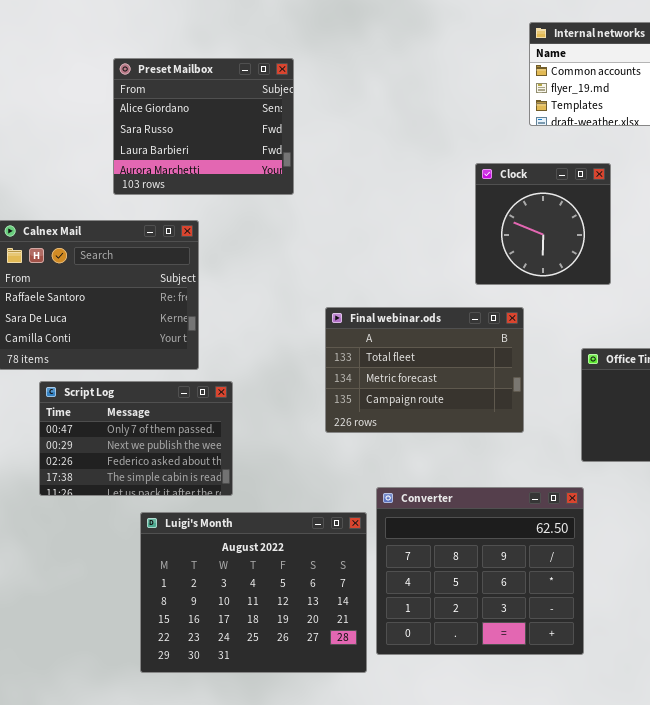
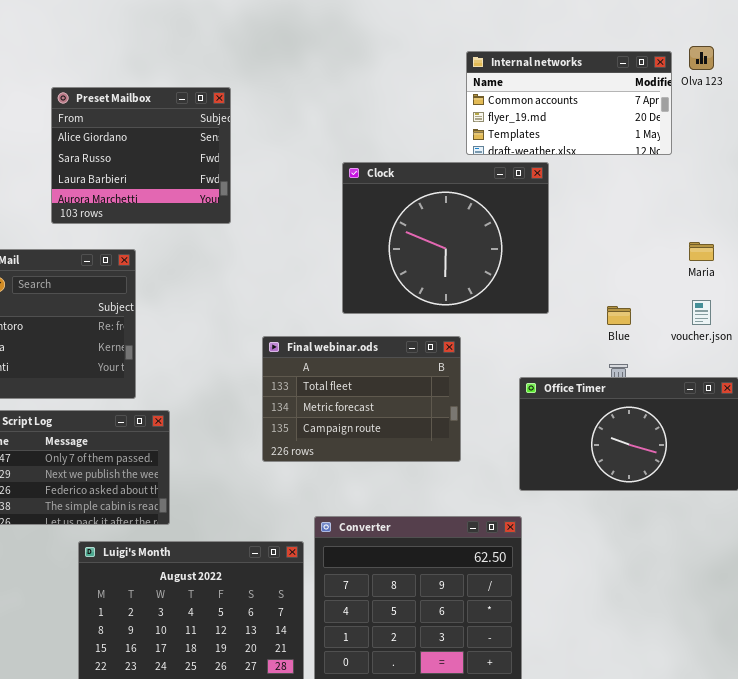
Clock: [475,163,611,285] -> [342,162,549,314], resized

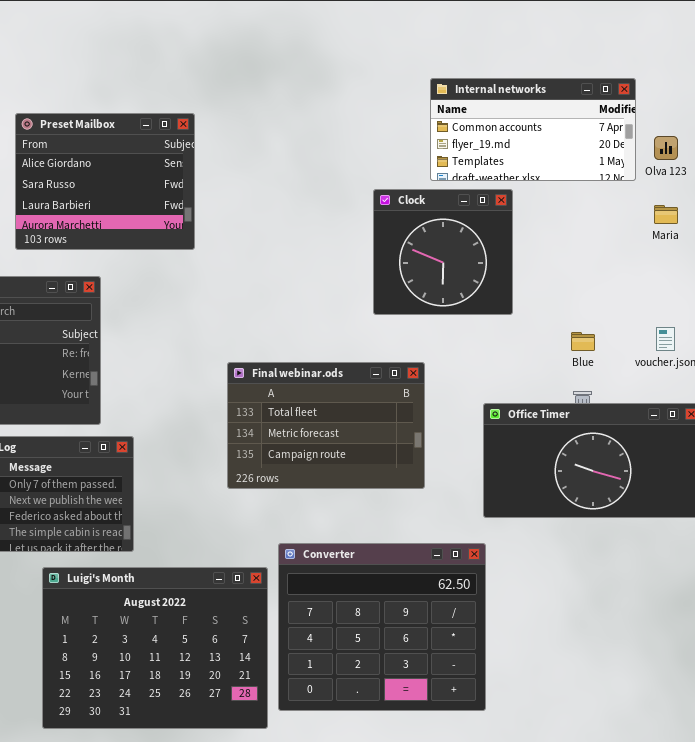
Olva 123: [689,46,714,70] -> [654,136,678,160], moved
Clock: [342,162,549,314] -> [373,189,513,315], resized
Maria: [689,242,714,261] -> [654,205,678,224], moved

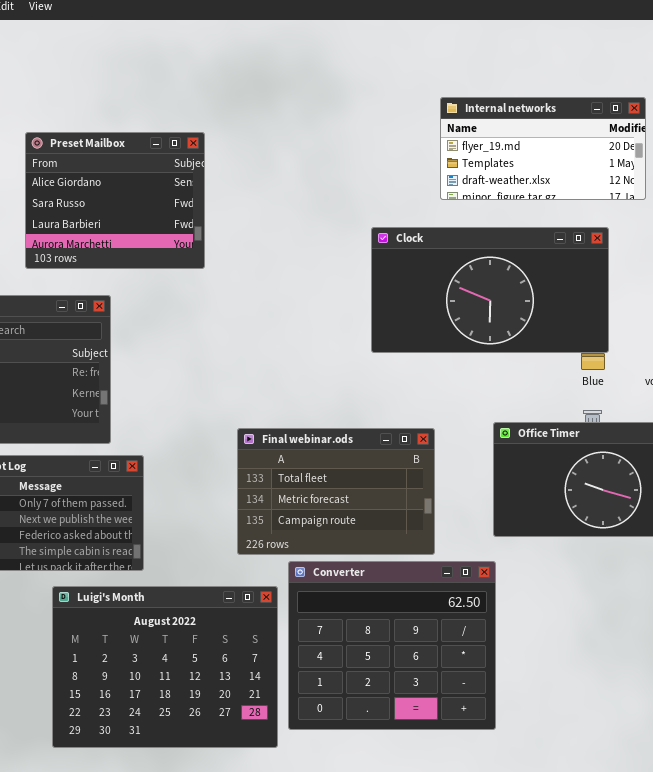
Internal networks: [430,78,636,181] -> [440,97,646,200], scrolled down 1 row
Clock: [373,189,513,315] -> [371,227,609,353], moved, resized
Final webinar.ods: [227,362,425,489] -> [237,428,435,555], moved

